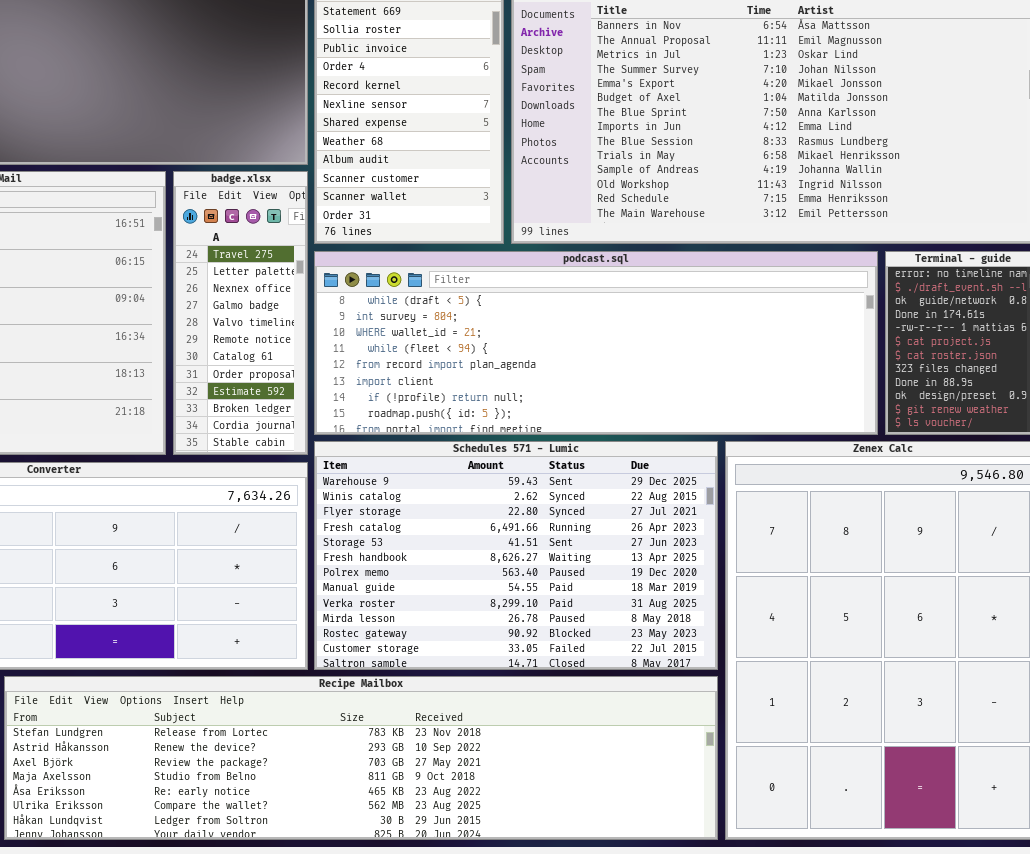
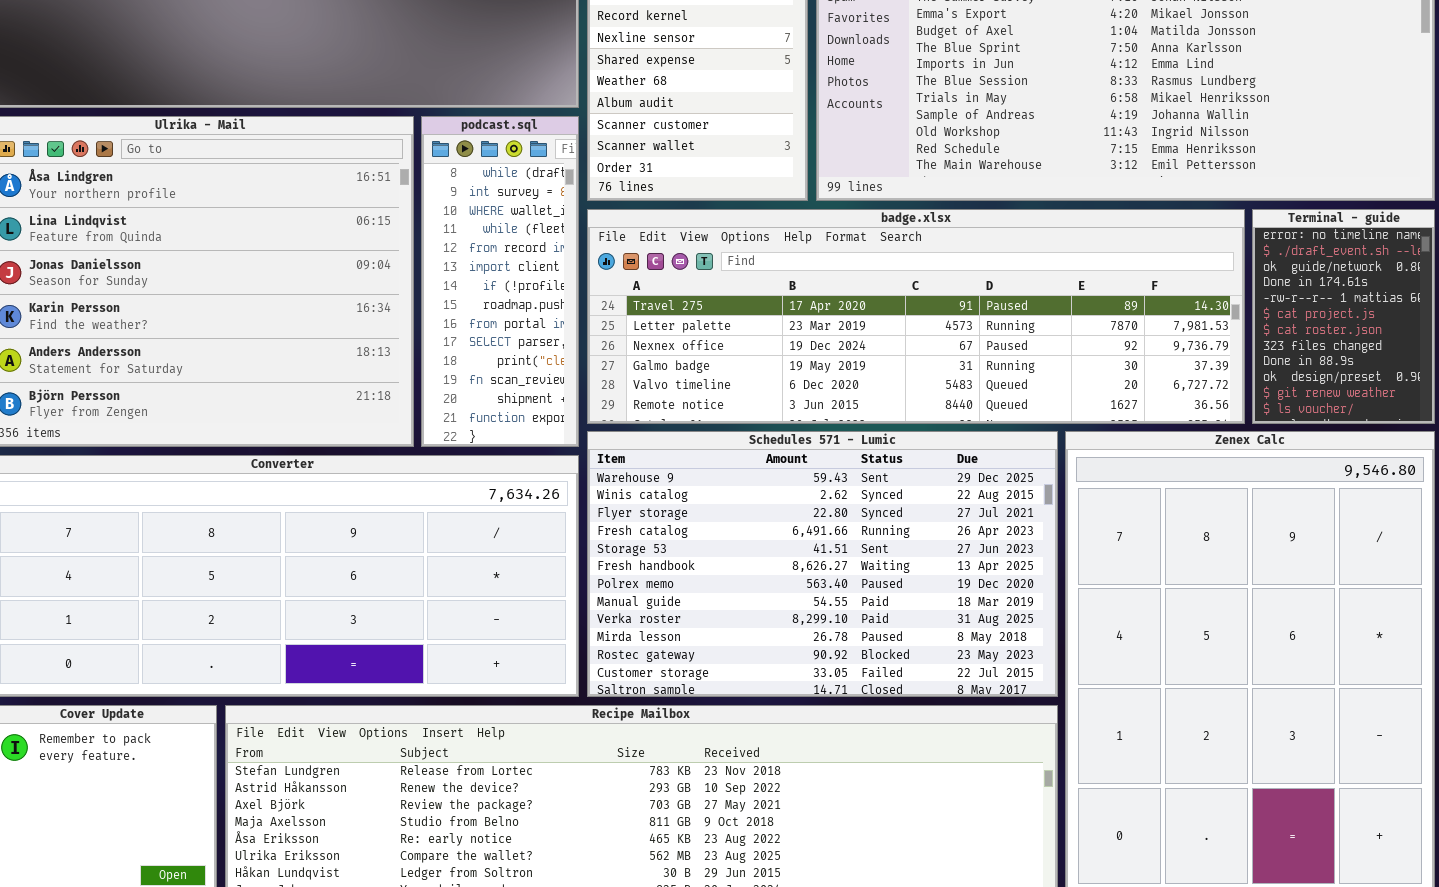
badge.xlsx: [173,171,308,455] -> [587,209,1245,424], moved, resized
podcast.sql: [314,251,878,435] -> [421,116,579,447], moved, resized

